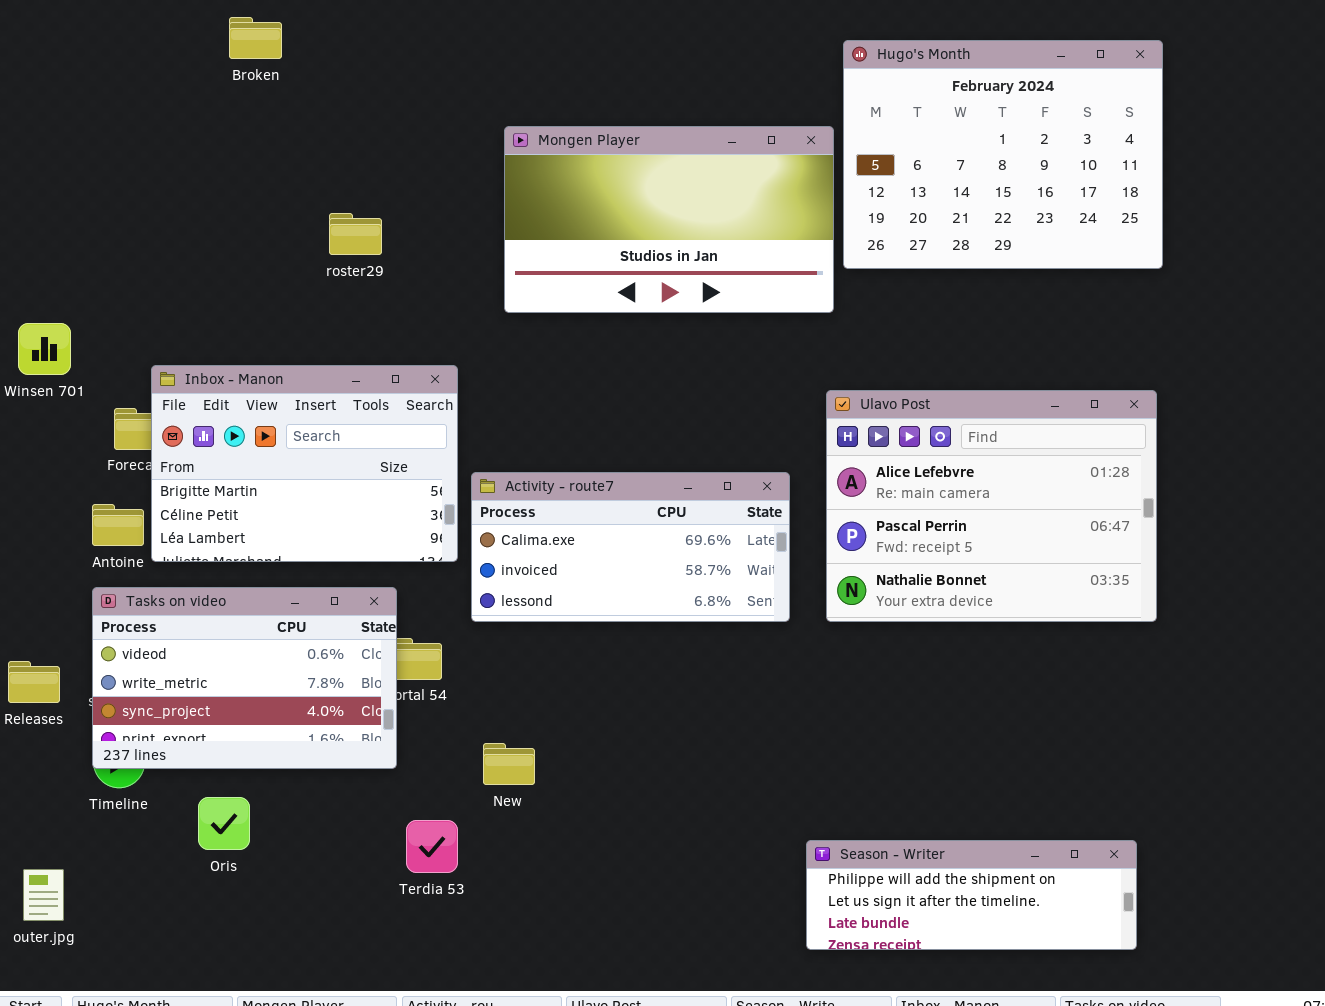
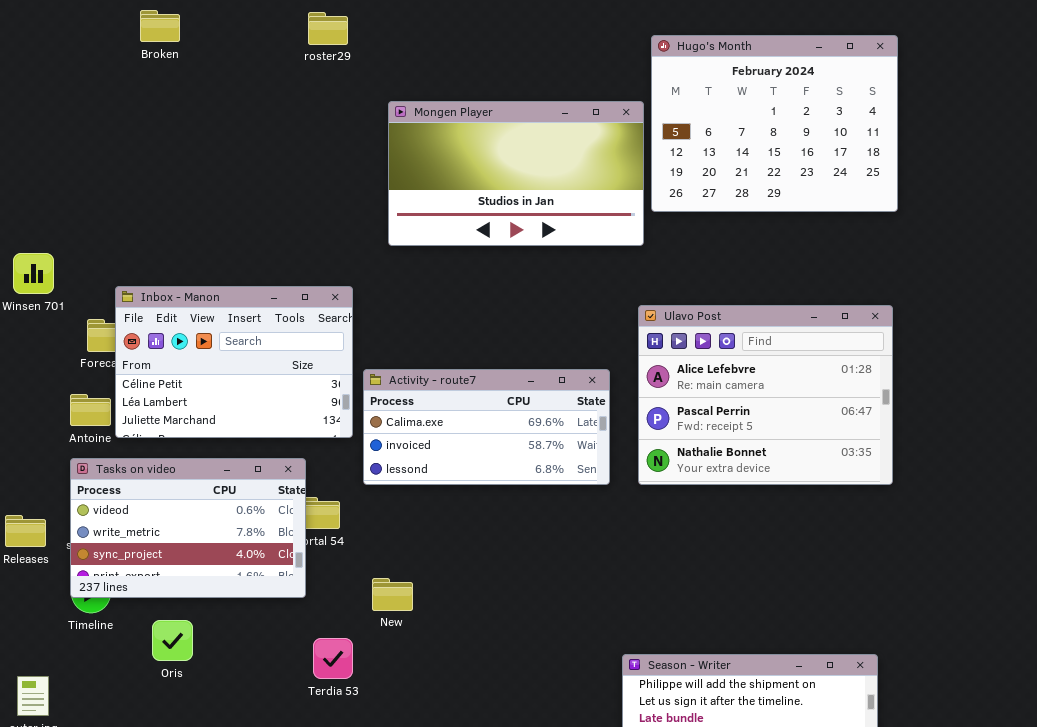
Broken: [229,17,282,59] -> [140,10,180,42], moved
roster29: [329,213,382,255] -> [308,12,348,45], moved
Inbox - Manon: [151,365,458,562] -> [115,286,353,438], scrolled down 1 row

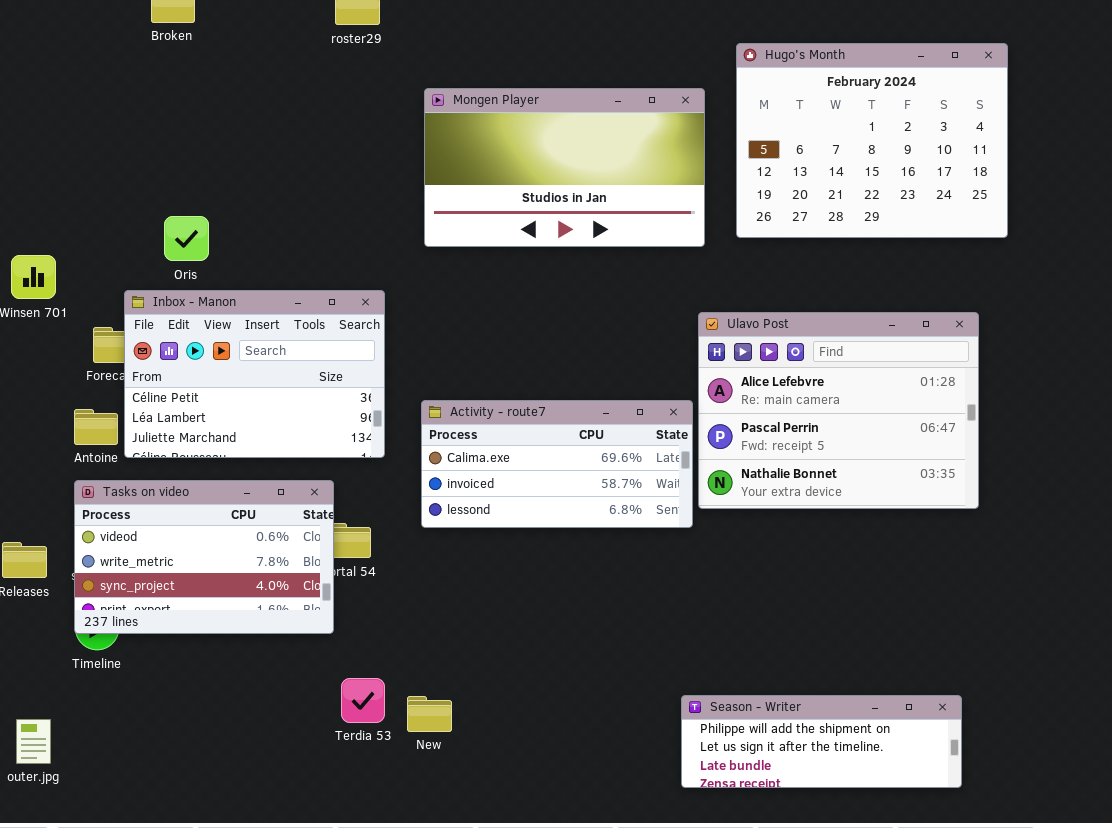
Hugo's Month: [651,35,898,212] -> [736,43,1008,238], moved
Activity - route7: [363,369,610,485] -> [421,400,693,528], moved
New: [372,578,413,611] -> [407,696,452,732], moved
Oris: [152,620,193,661] -> [164,216,209,261], moved

